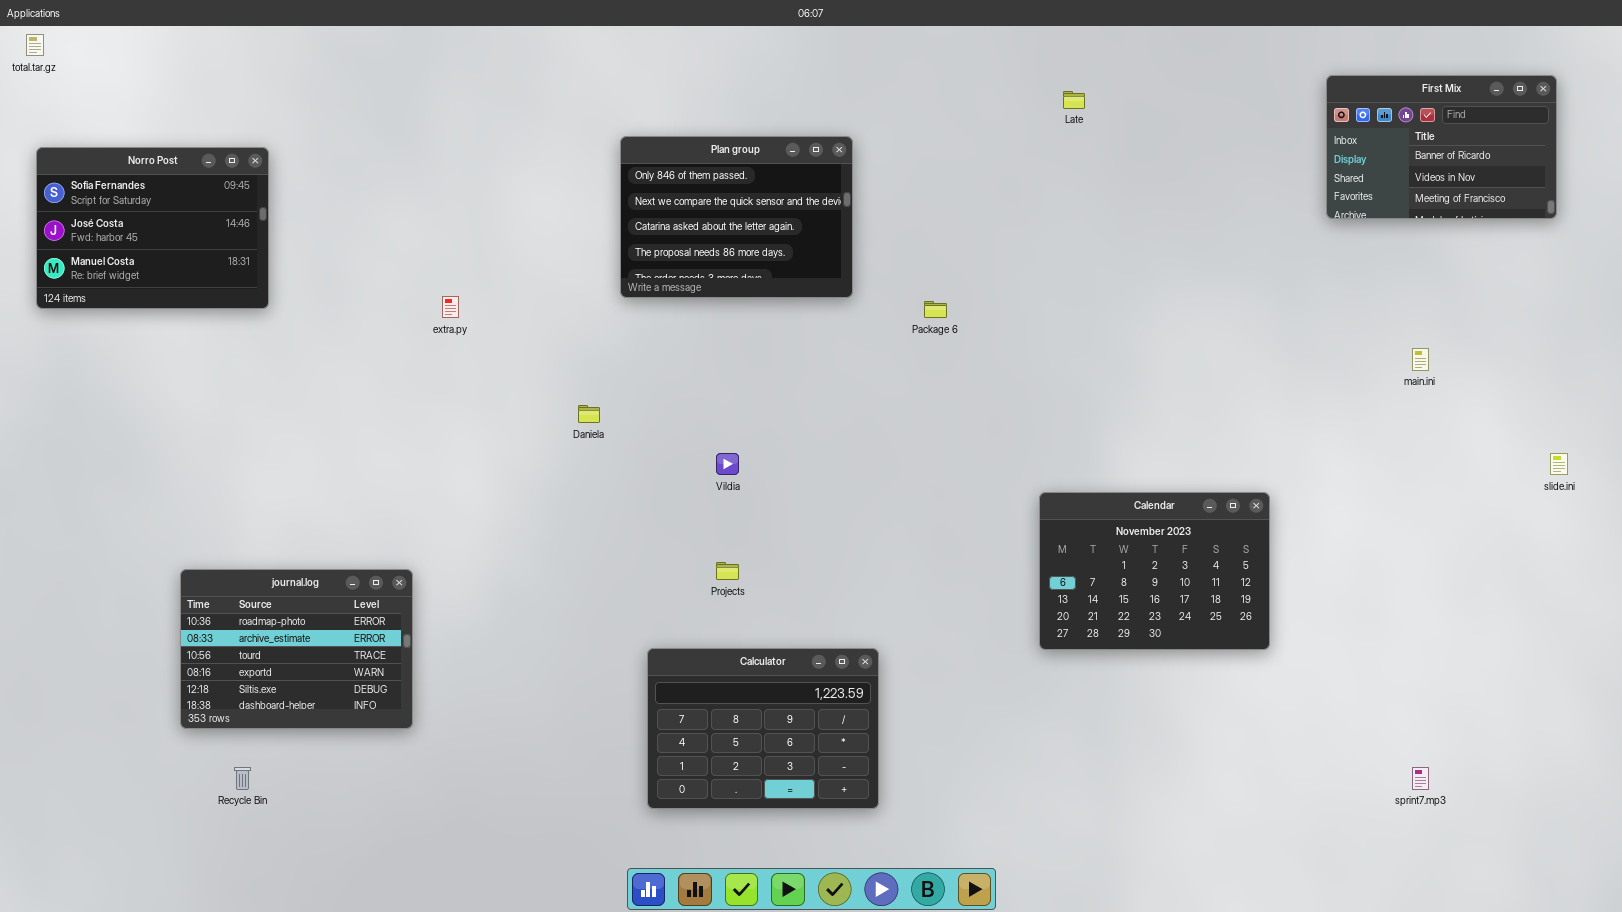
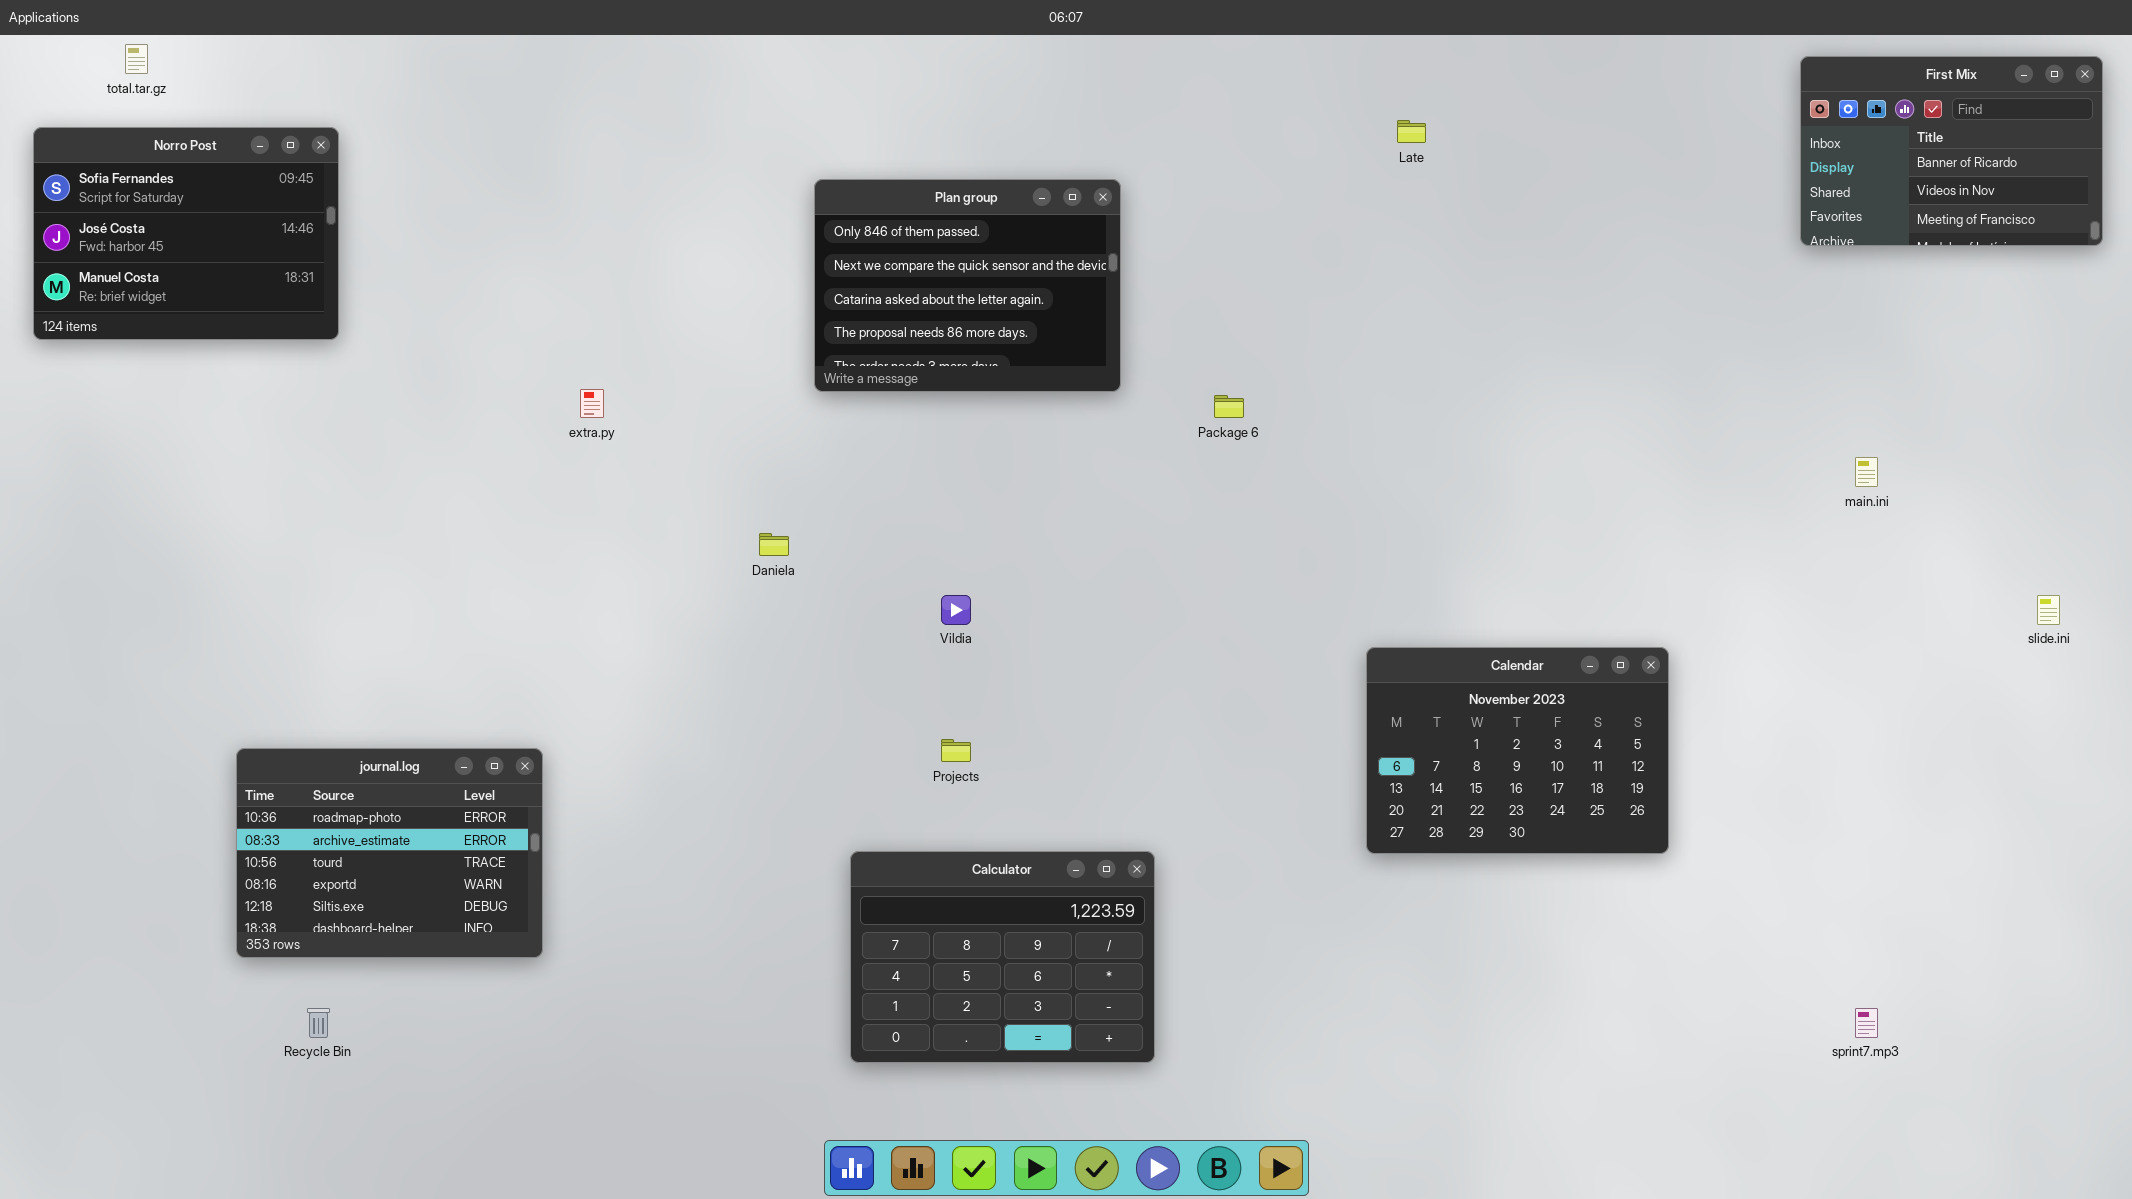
total.tar.gz: [26,34,44,56] -> [125,44,148,74], moved
First Mix: [1326,75,1557,219] -> [1800,56,2103,246], moved
Norro Post: [36,147,269,309] -> [33,127,339,340], moved

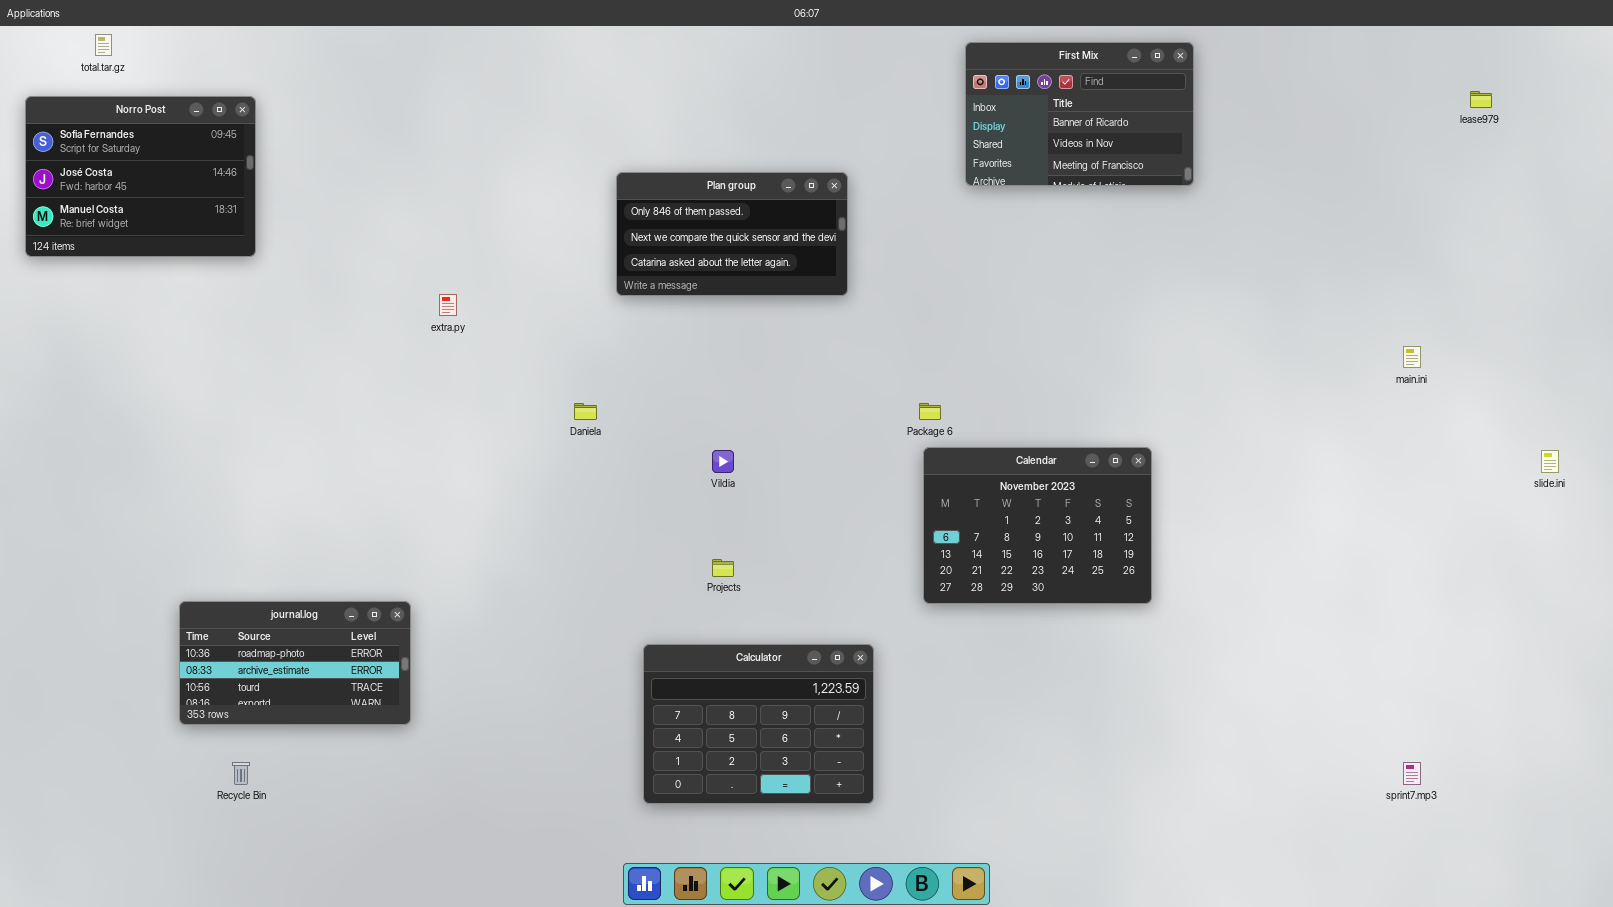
First Mix: [1800,56,2103,246] -> [965,42,1194,186], moved
Plan group: [814,179,1121,392] -> [616,172,848,296], resized
Package 6: [1214,395,1244,418] -> [919,403,941,420], moved
Calendar: [1366,647,1669,854] -> [923,447,1152,604], moved
journal.log: [236,748,543,958] -> [179,601,411,725], resized

